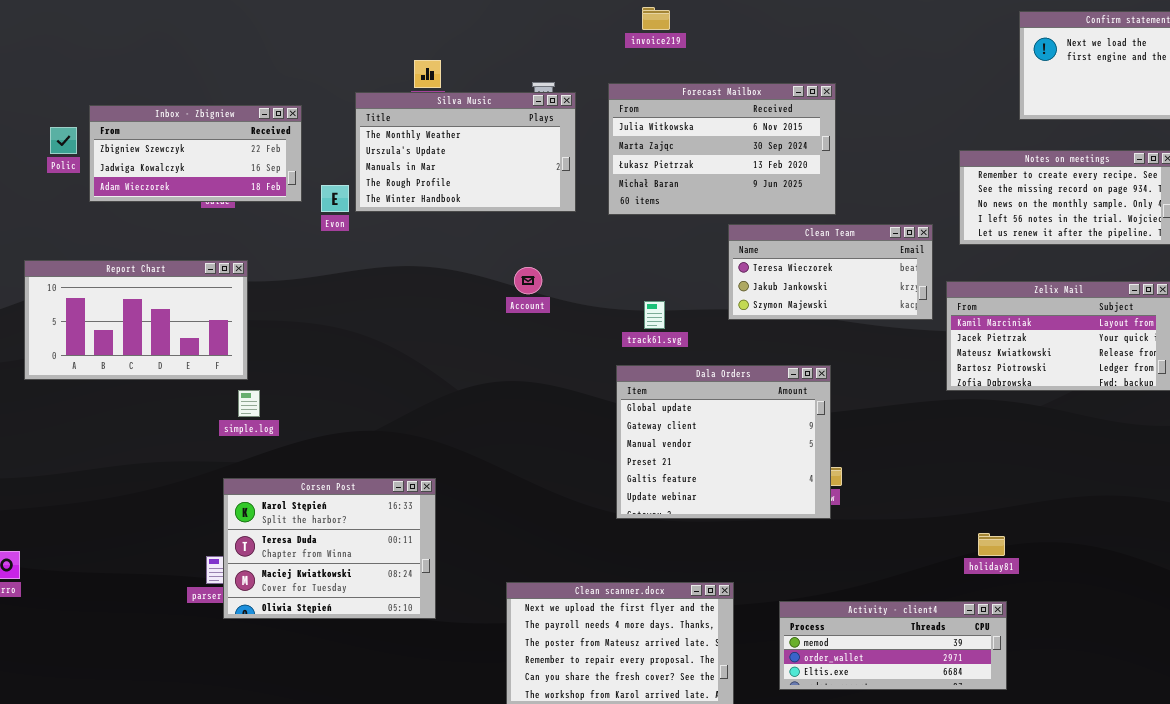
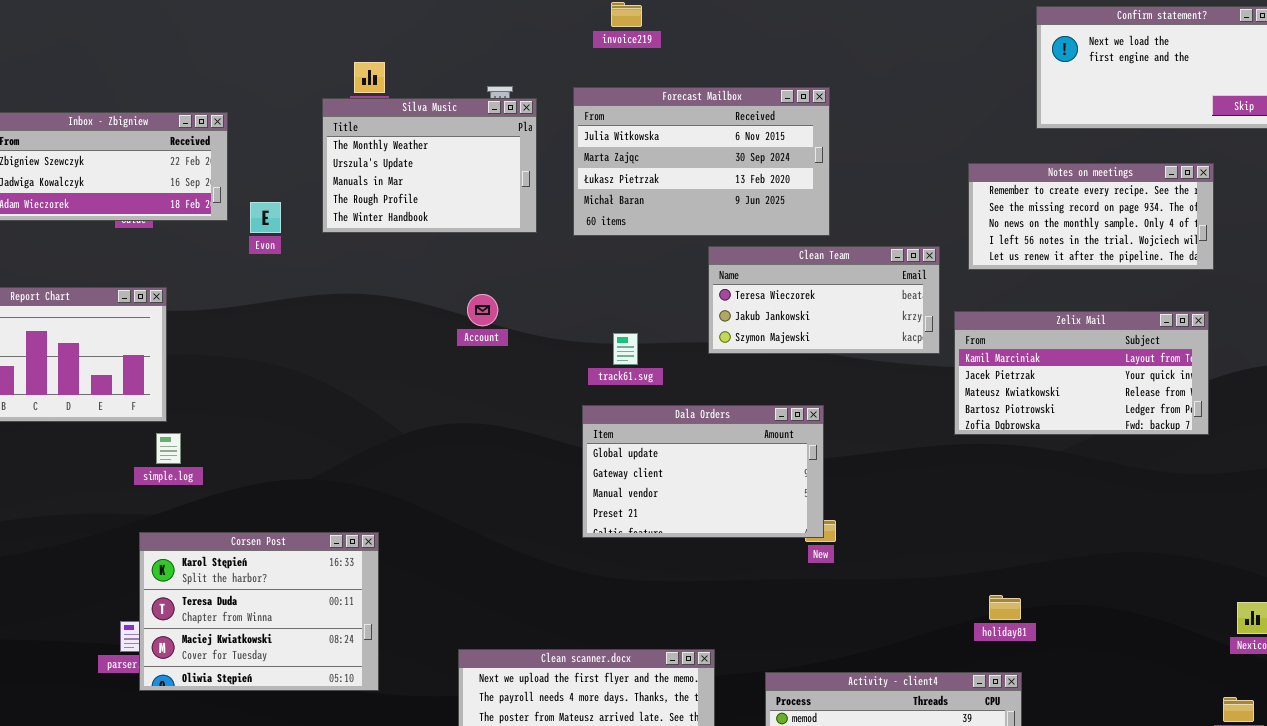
Silva Music: [355,92,576,212] -> [322,98,537,233], resized
Dala Orders: [616,365,831,519] -> [582,405,824,538], resized

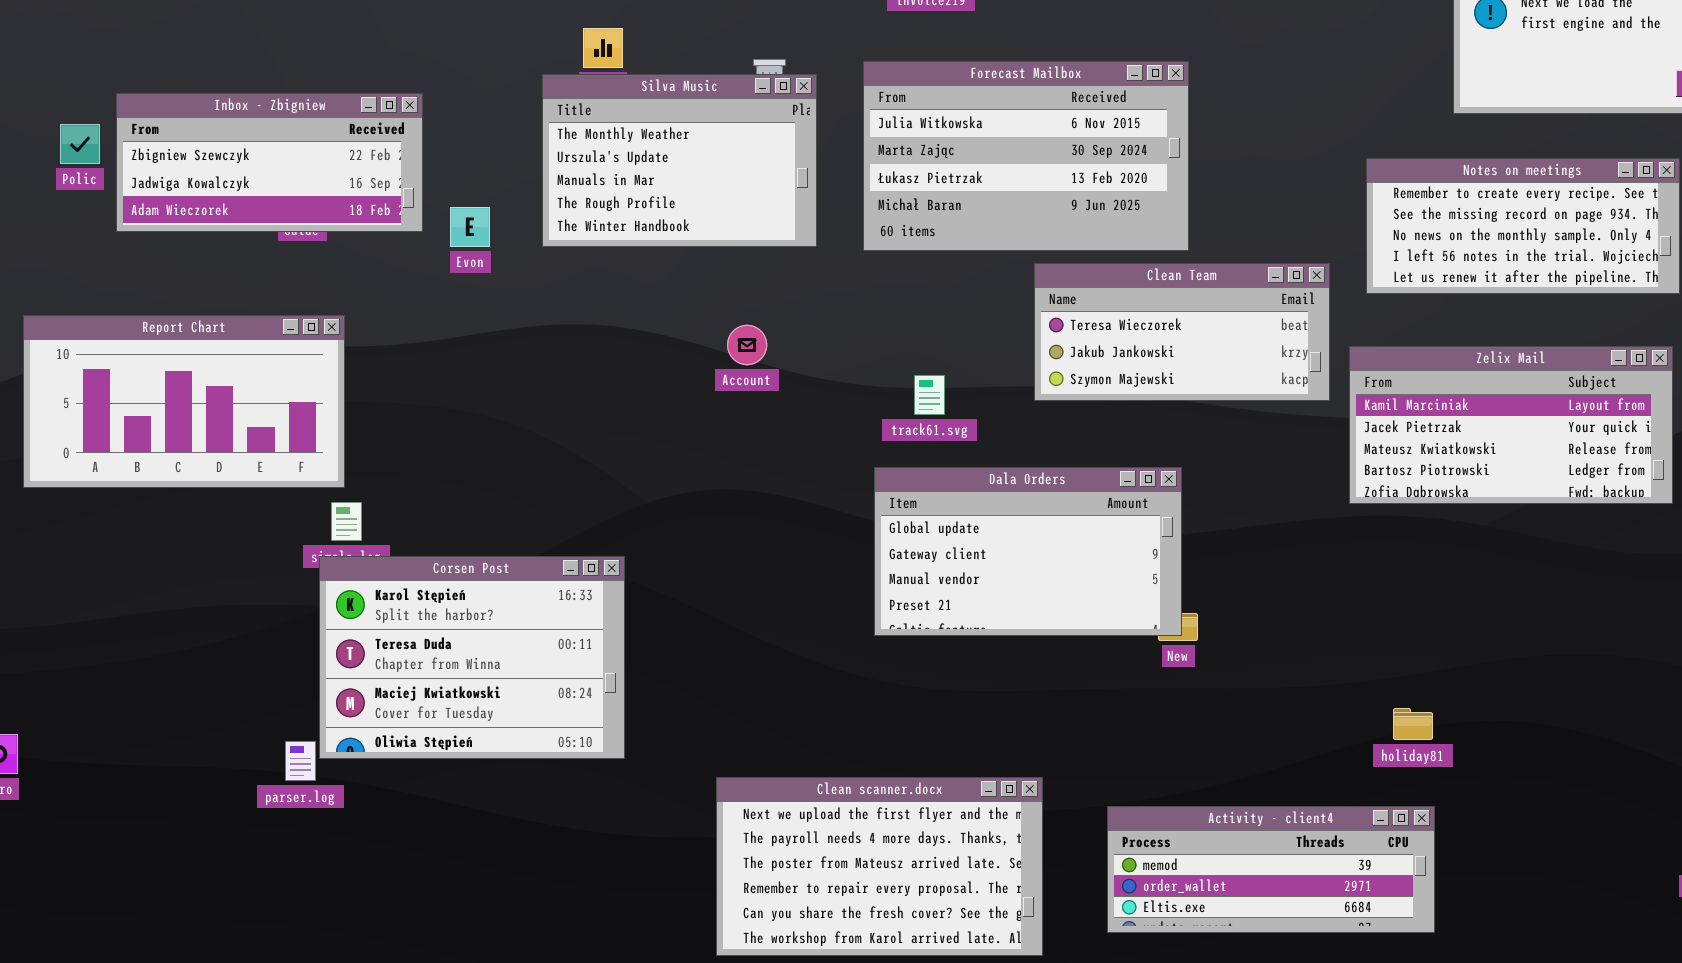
Corsen Post: [139,532,379,691] -> [319,556,625,759], moved

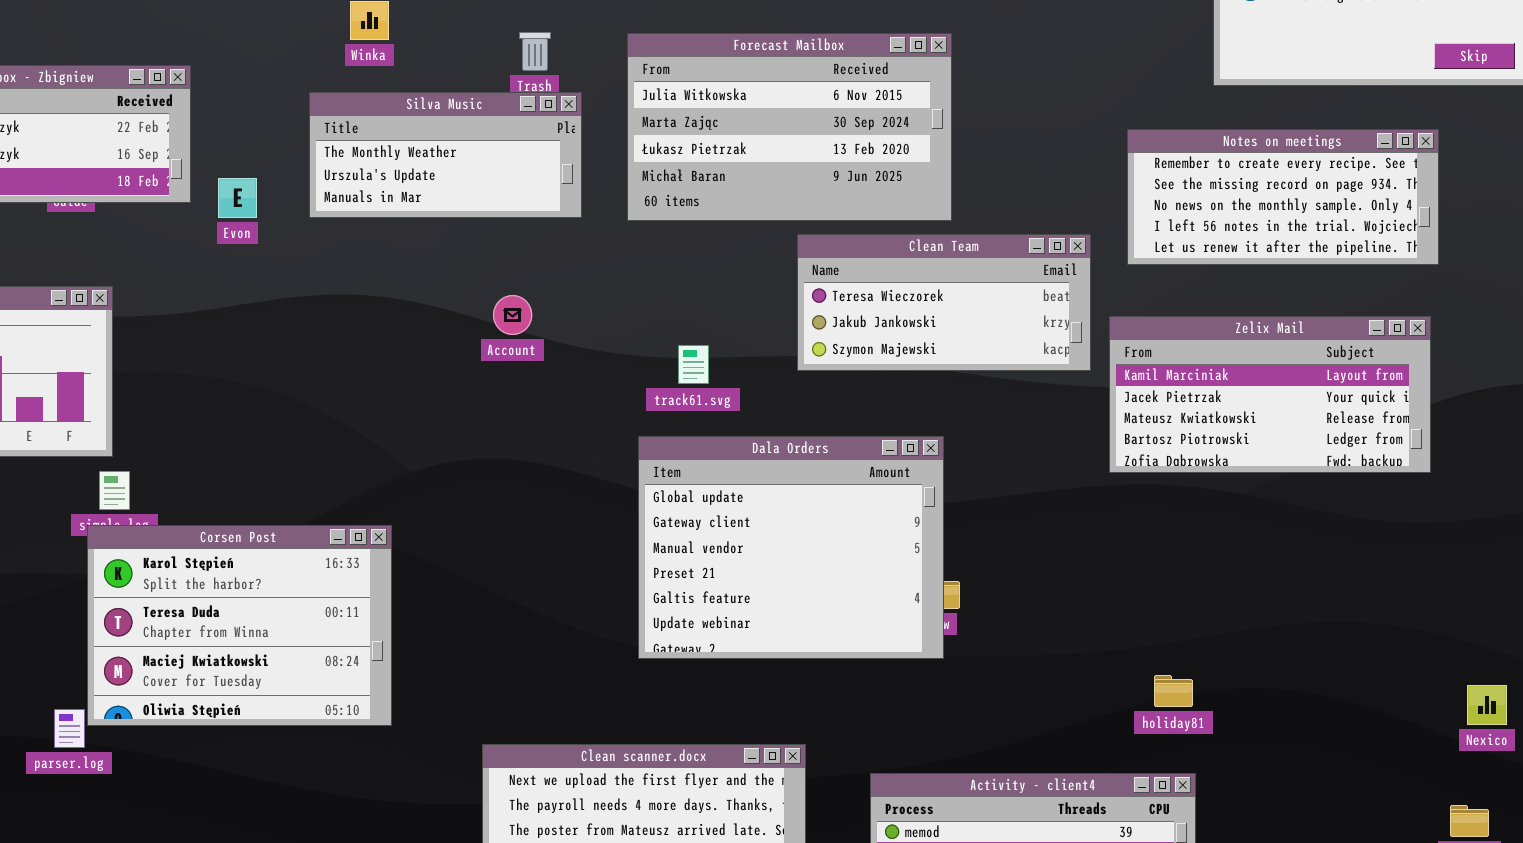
Silva Music: [542,74,817,247] -> [309,92,582,218], resized
Dala Orders: [874,467,1182,636] -> [638,436,944,659], resized

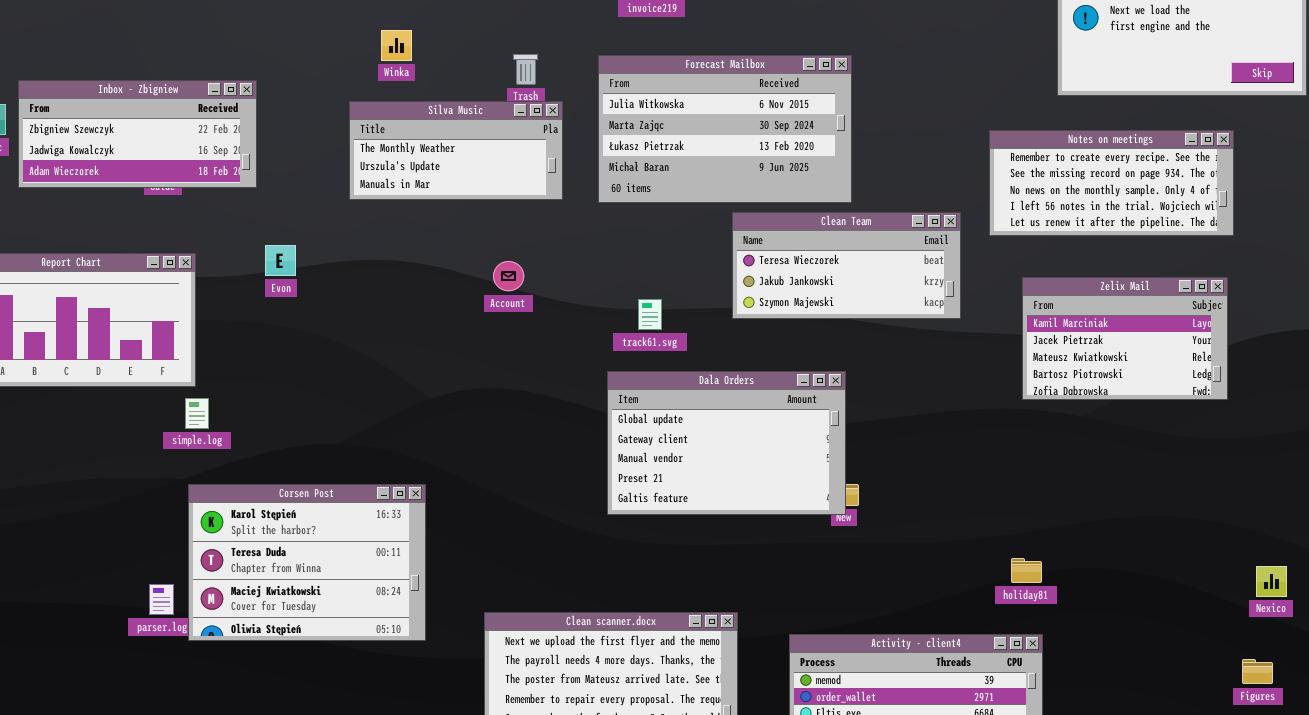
Evon: [218,178,257,218] -> [265,245,296,276], moved
Zelix Mail: [1109,316,1431,473] -> [1022,277,1228,400], resized
Dala Orders: [638,436,944,659] -> [607,371,846,515], resized
Corsen Post: [87,525,392,726] -> [188,484,426,641], moved

